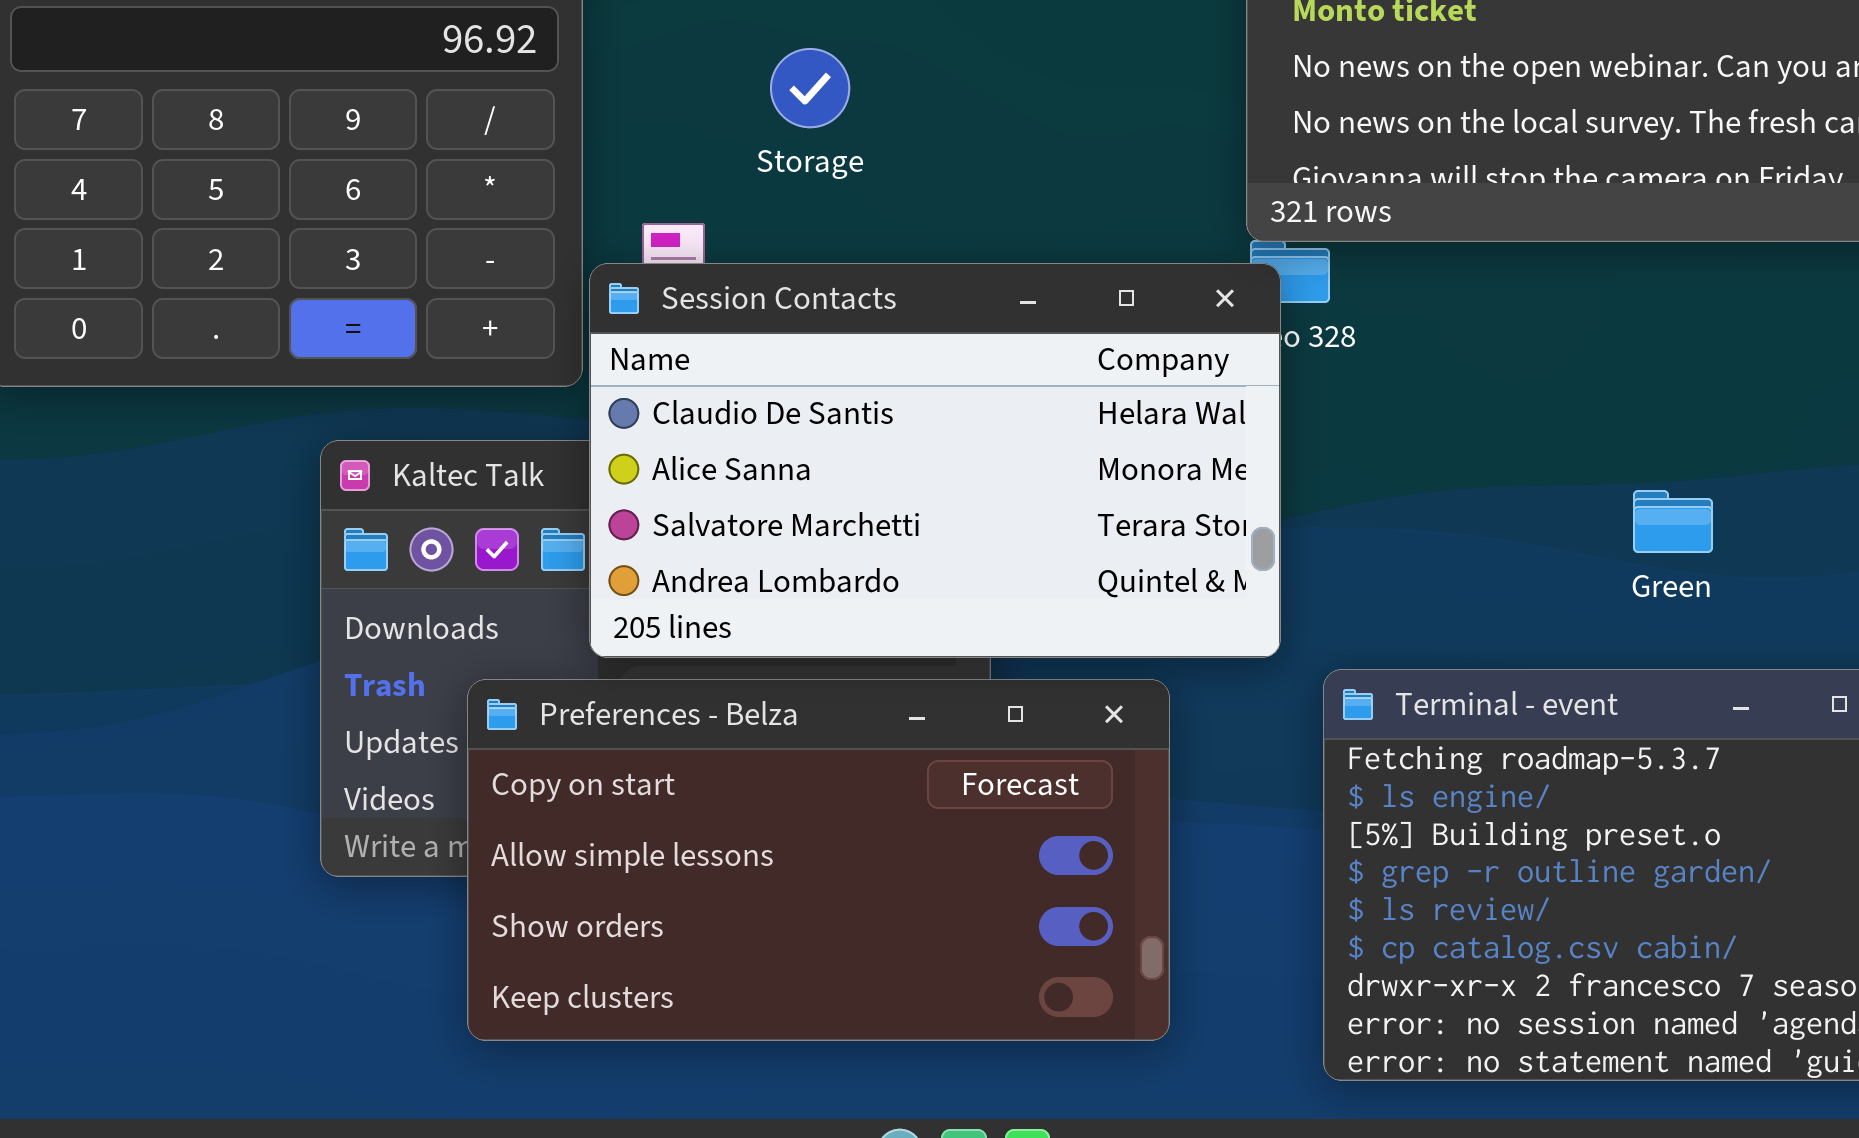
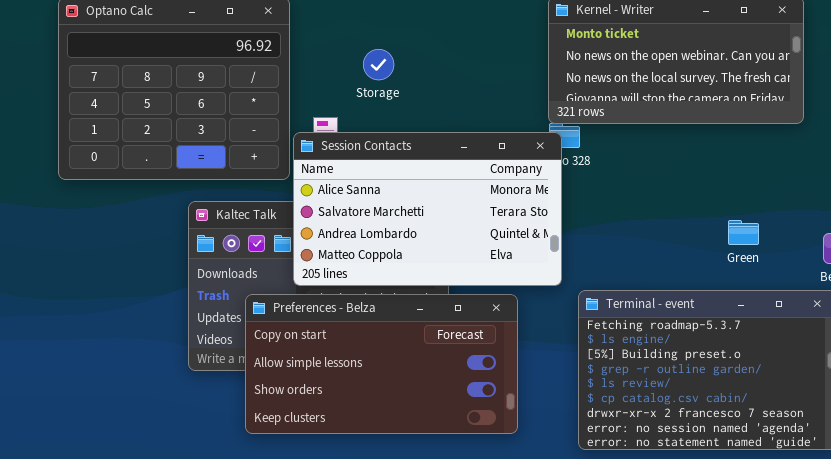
Session Contacts: [589,263,1281,658] -> [293,132,562,286], scrolled down 1 row
Green: [1633,490,1713,553] -> [728,220,759,245], moved

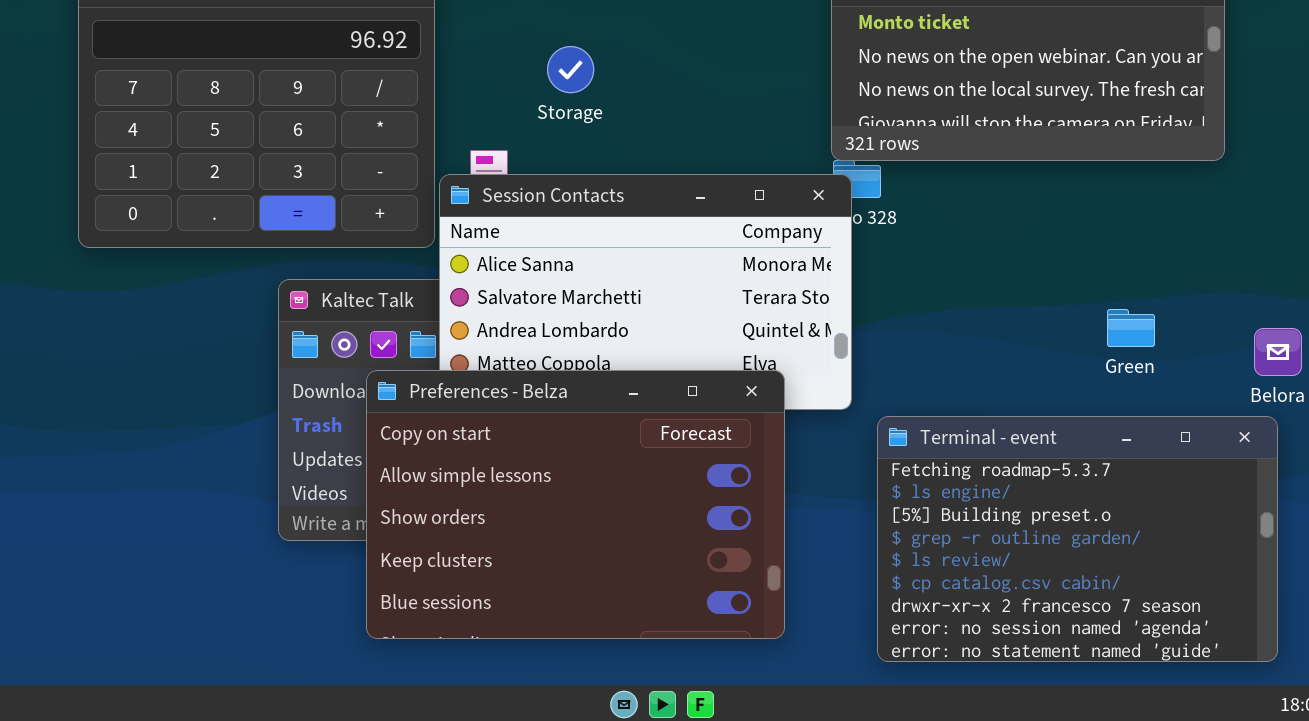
Preferences - Belza: [245,294,518,434] -> [366,370,785,639], resized

